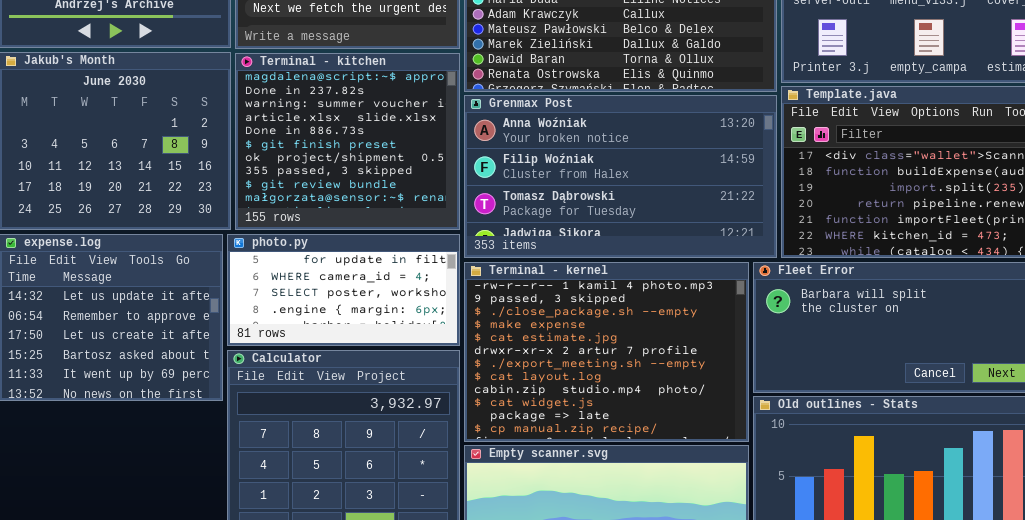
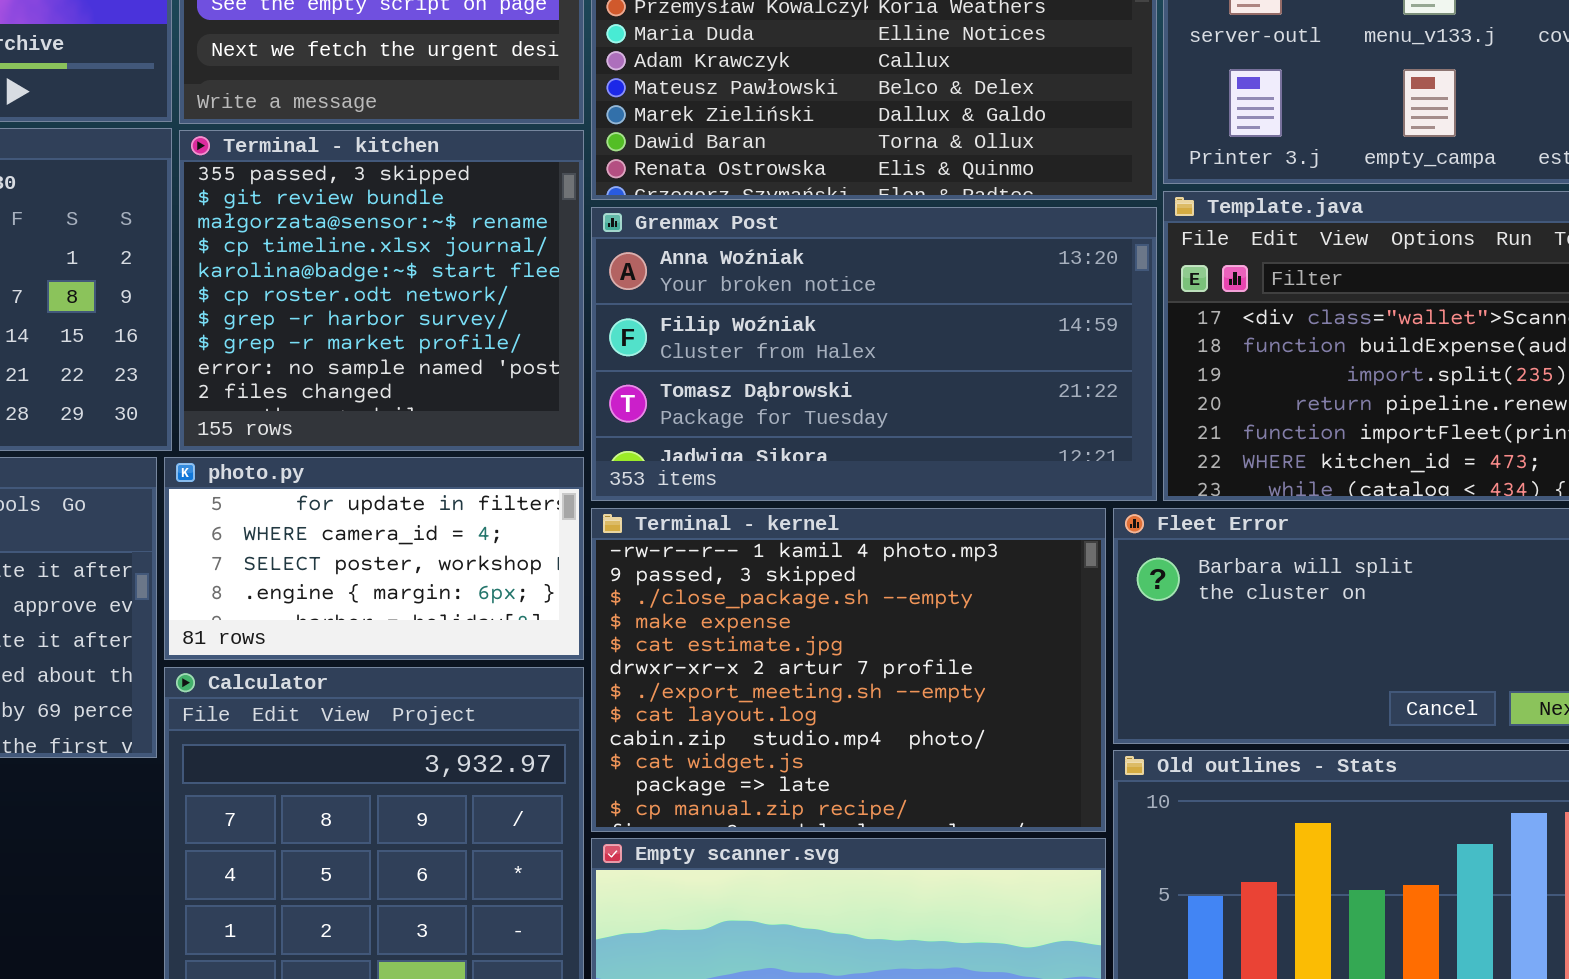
Terminal - kitchen: [235,53,460,230] -> [179,130,584,451], scrolled down 7 rows

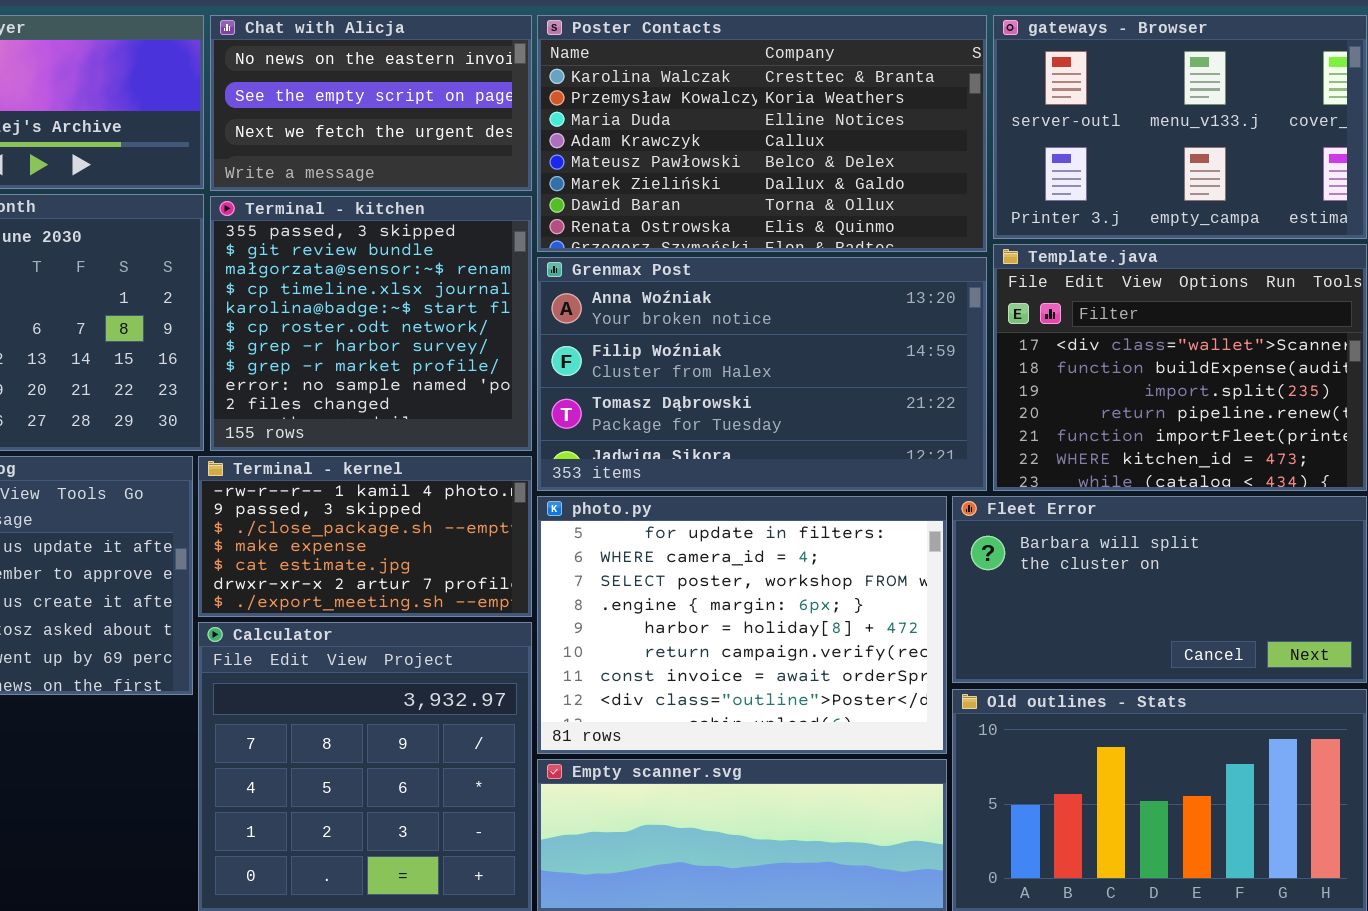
photo.py: [164,457,584,660] -> [537,496,947,754], moved, resized
Terminal - kernel: [591,508,1106,832] -> [198,456,532,617], moved, resized

